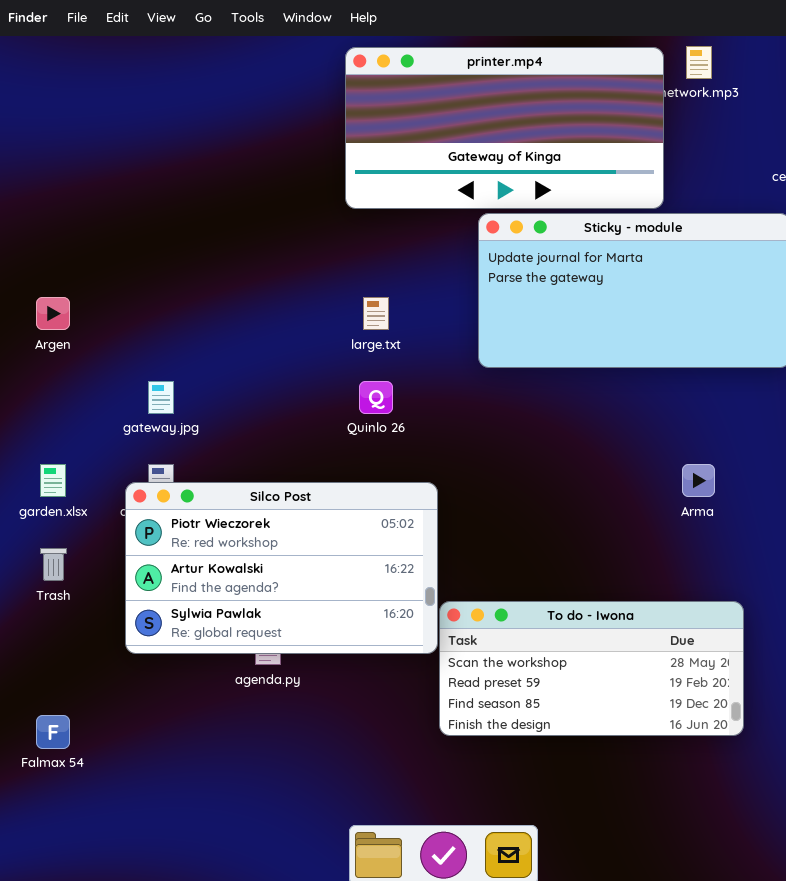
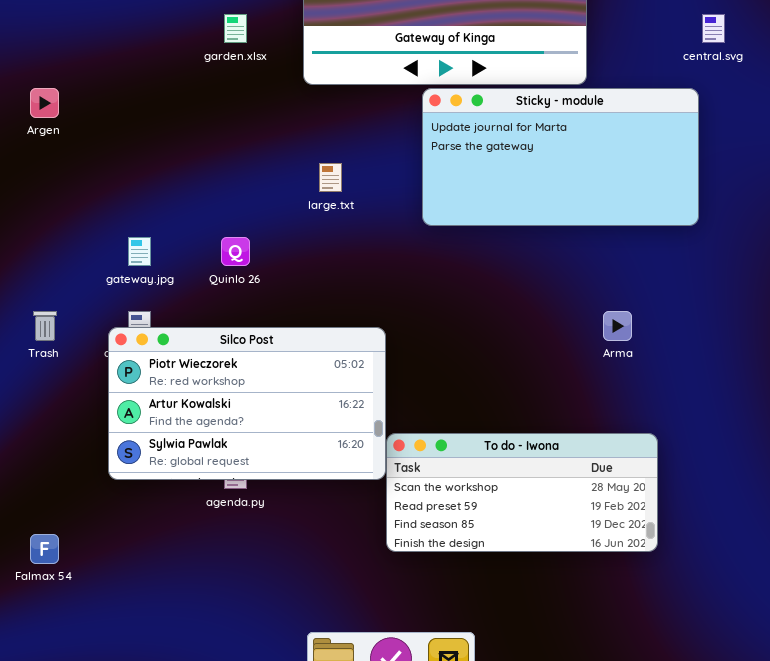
Argen: [36,297,70,330] -> [30,88,59,118], moved
Quinlo 26: [359,381,393,414] -> [221,237,250,266], moved
garden.xlsx: [40,464,66,497] -> [224,14,247,43], moved
Trash: [40,548,67,581] -> [33,311,57,341], moved

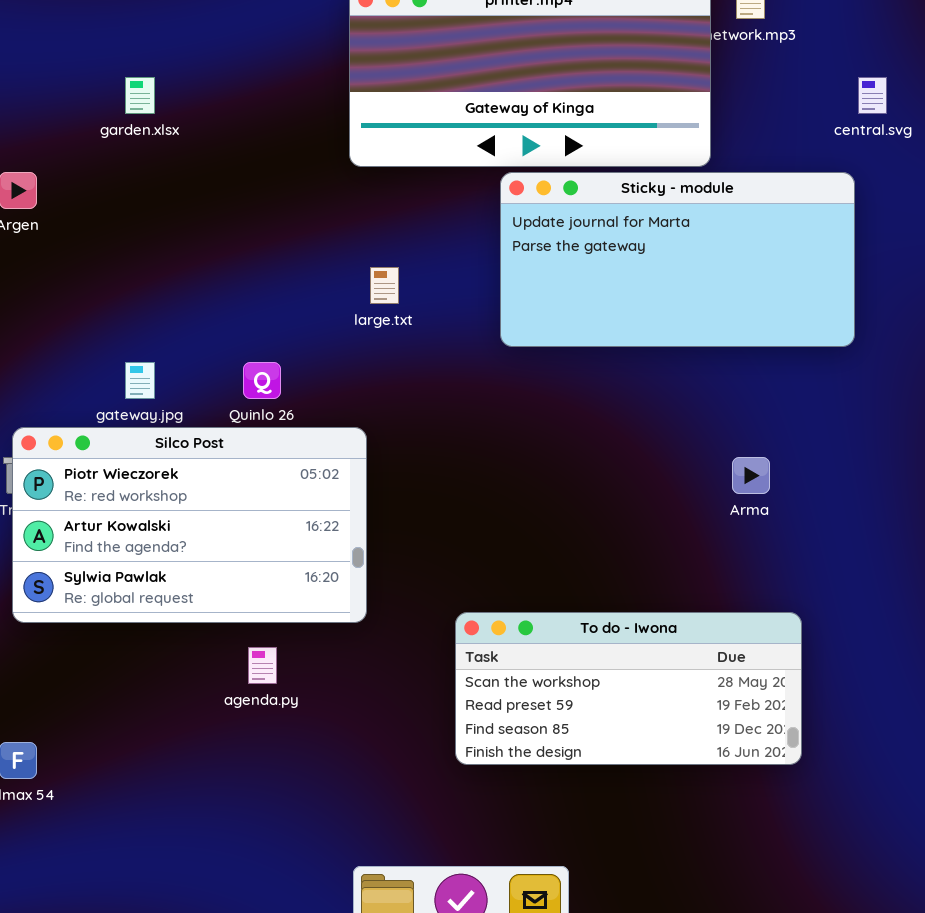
garden.xlsx: [224,14,247,43] -> [125,77,155,114], moved
Silco Post: [108,327,386,480] -> [12,427,367,623], moved

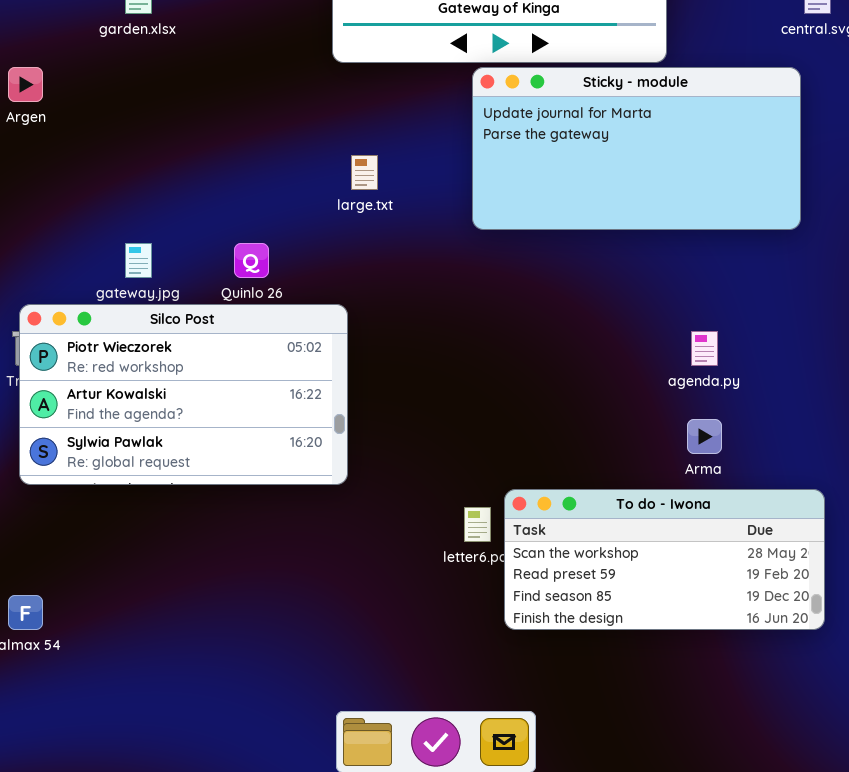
Arma: [732,457,770,494] -> [687,419,722,454], moved
To do - Iwona: [455,612,802,765] -> [504,489,825,630], moved
agenda.py: [248,647,277,684] -> [691,331,718,366], moved

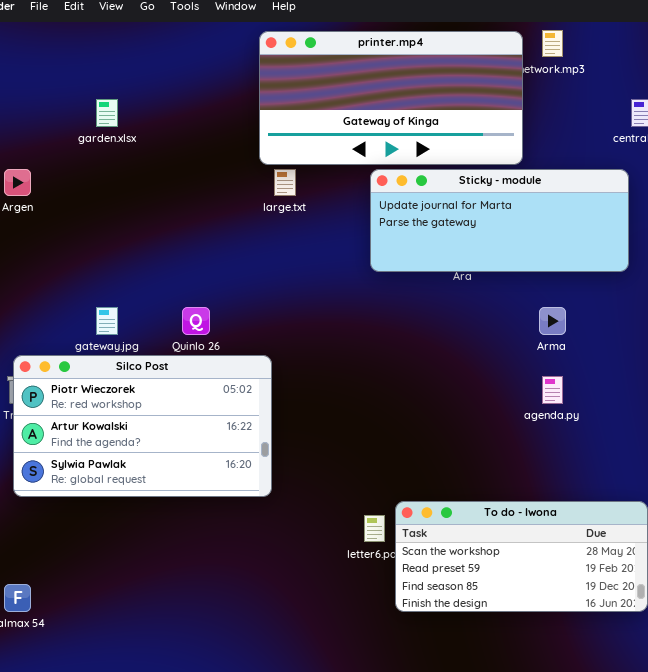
Sticky - module: [472,67,801,230] -> [370,169,629,272], resized
large.txt: [351,155,378,190] -> [274,169,296,196], moved
Arma: [687,419,722,454] -> [539,307,566,335], moved

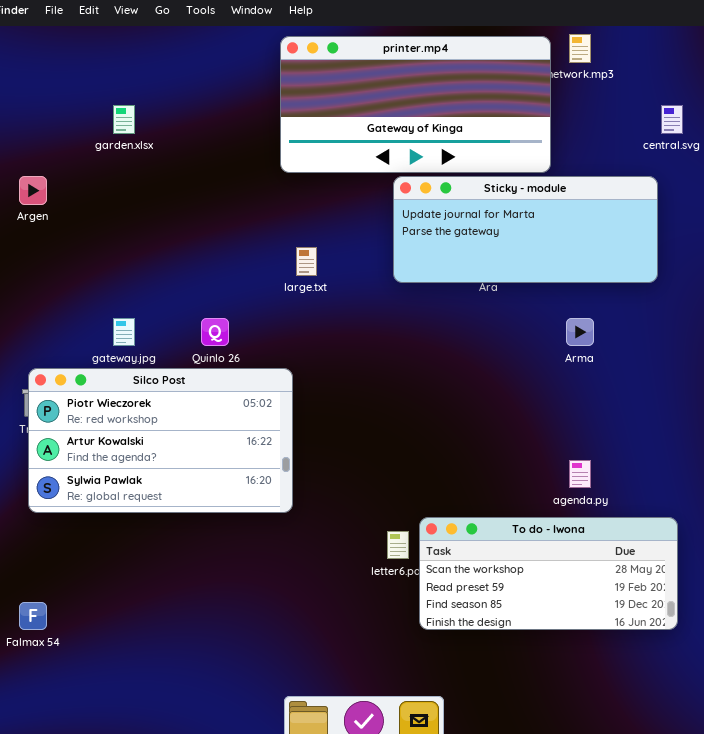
large.txt: [274,169,296,196] -> [296,247,317,276], moved
agenda.py: [542,376,563,404] -> [569,460,591,488], moved

